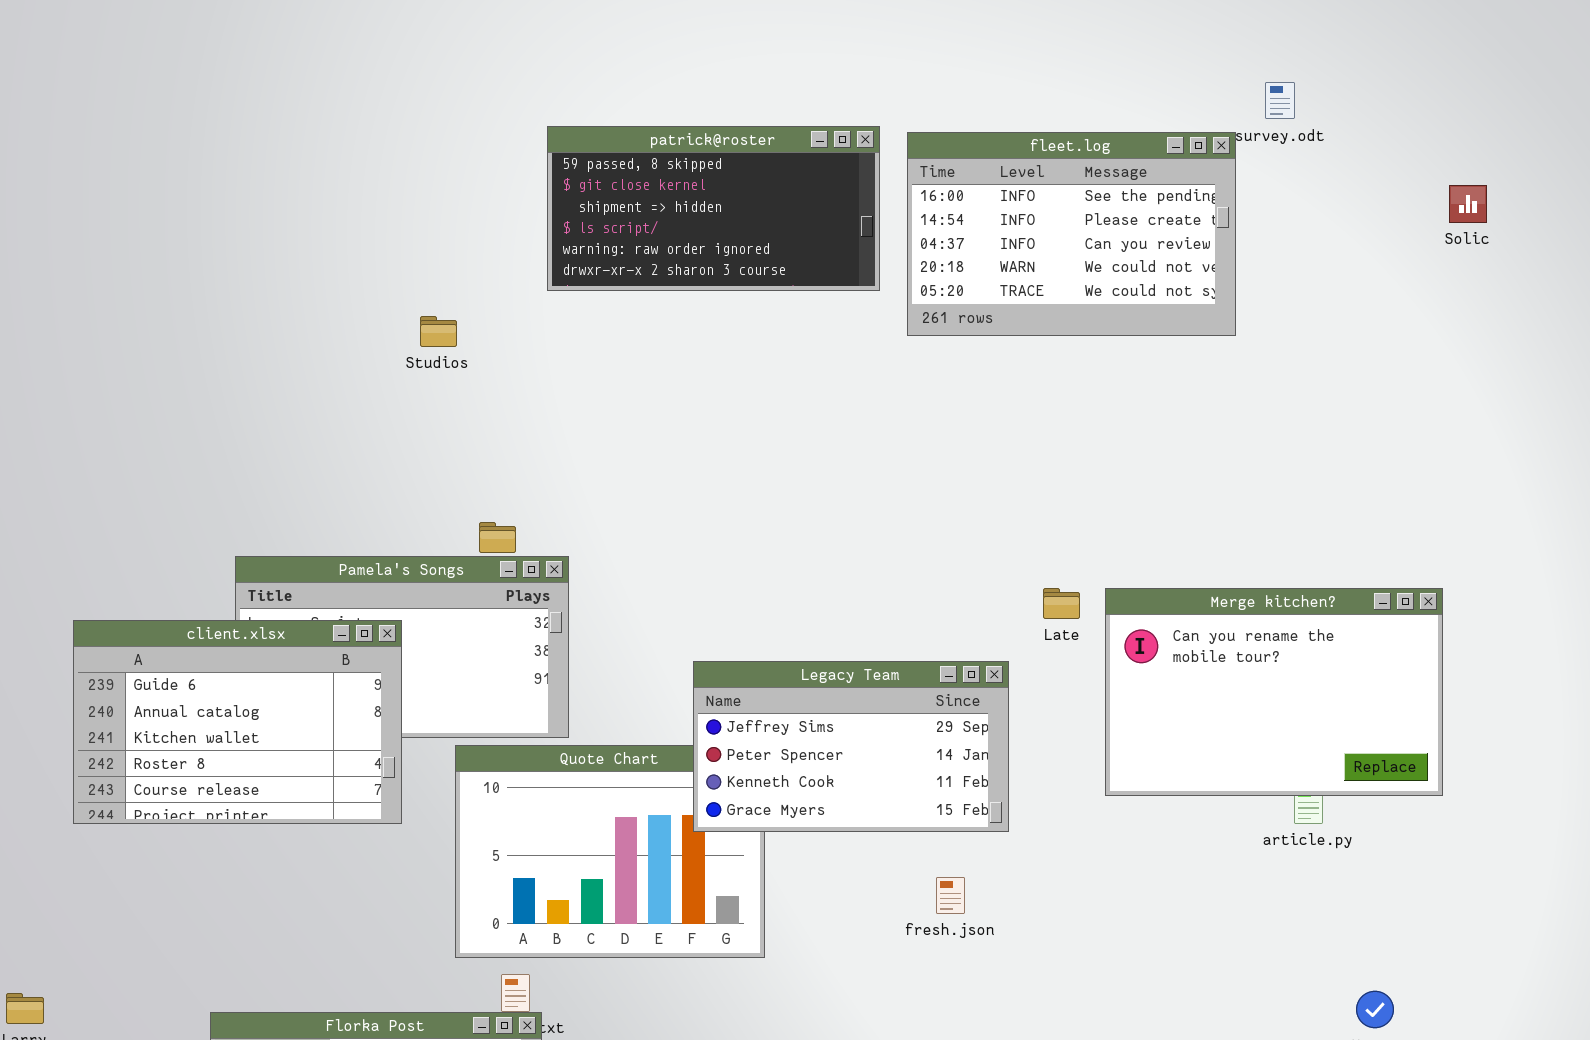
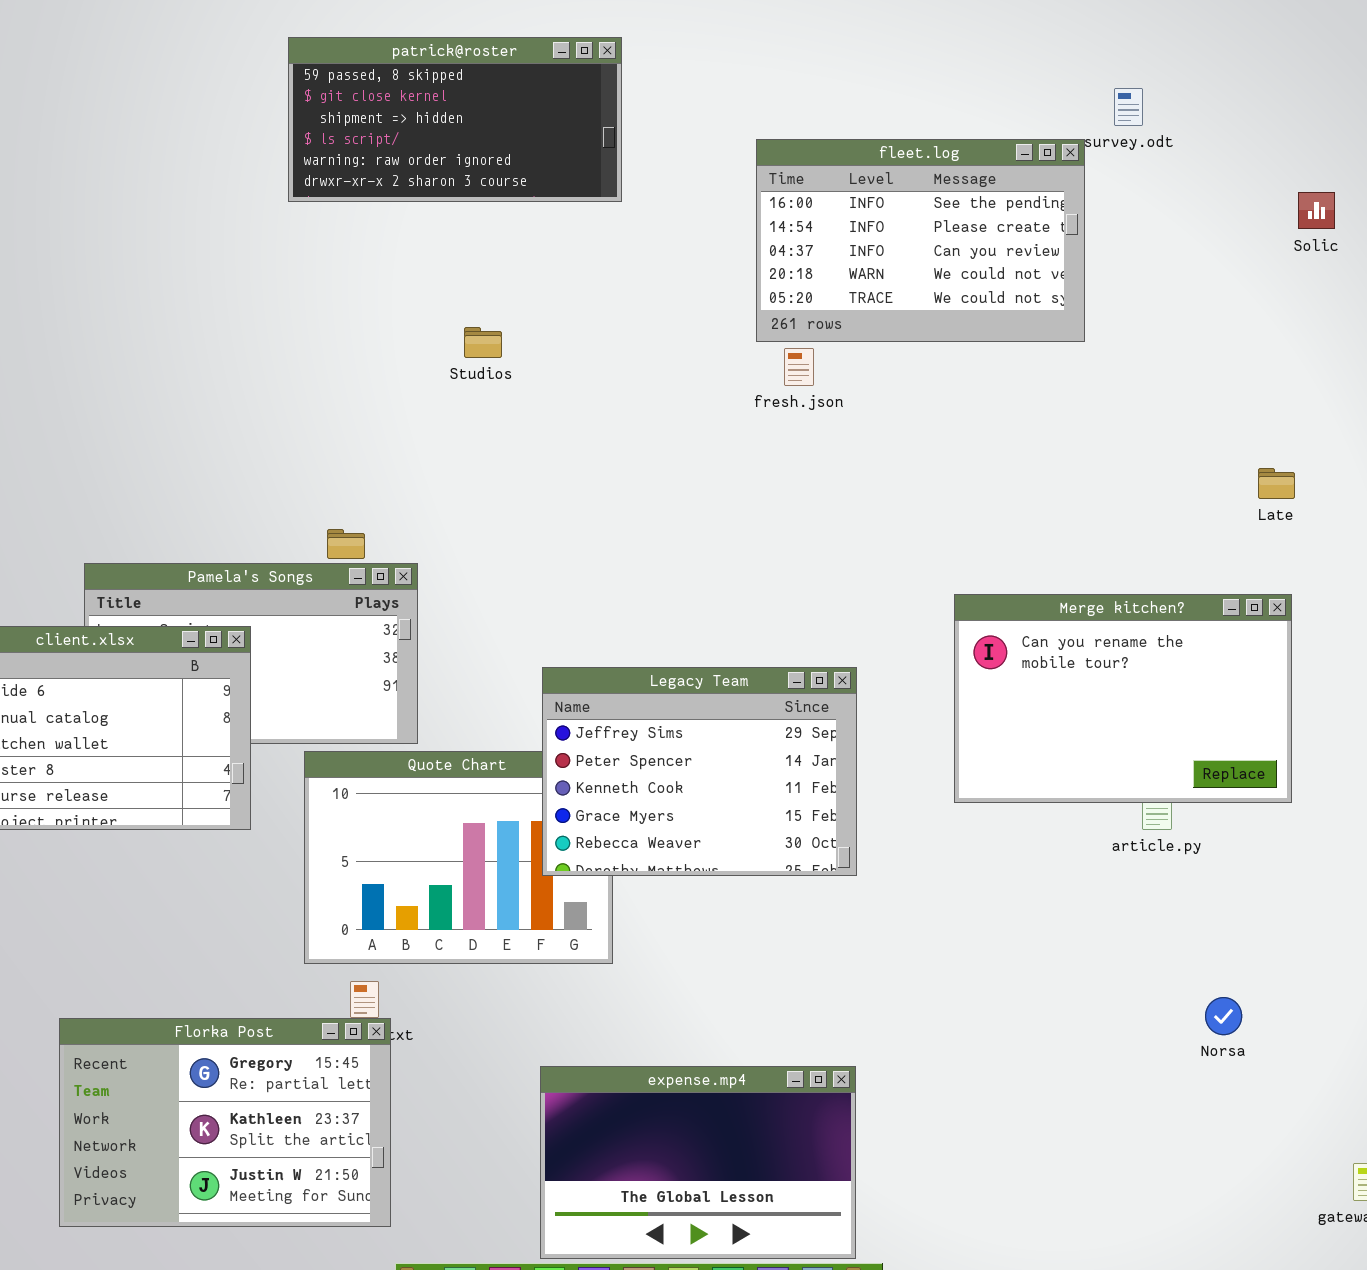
patrick@roster: [547,126,880,291] -> [288,37,622,202], moved
Studios: [420,316,457,347] -> [464,327,502,358], moved
Late: [1043,588,1080,619] -> [1258,468,1295,499], moved
Legacy Team: [693,661,1009,832] -> [542,667,857,876], resized
fresh.json: [936,877,965,914] -> [784,348,814,386], moved

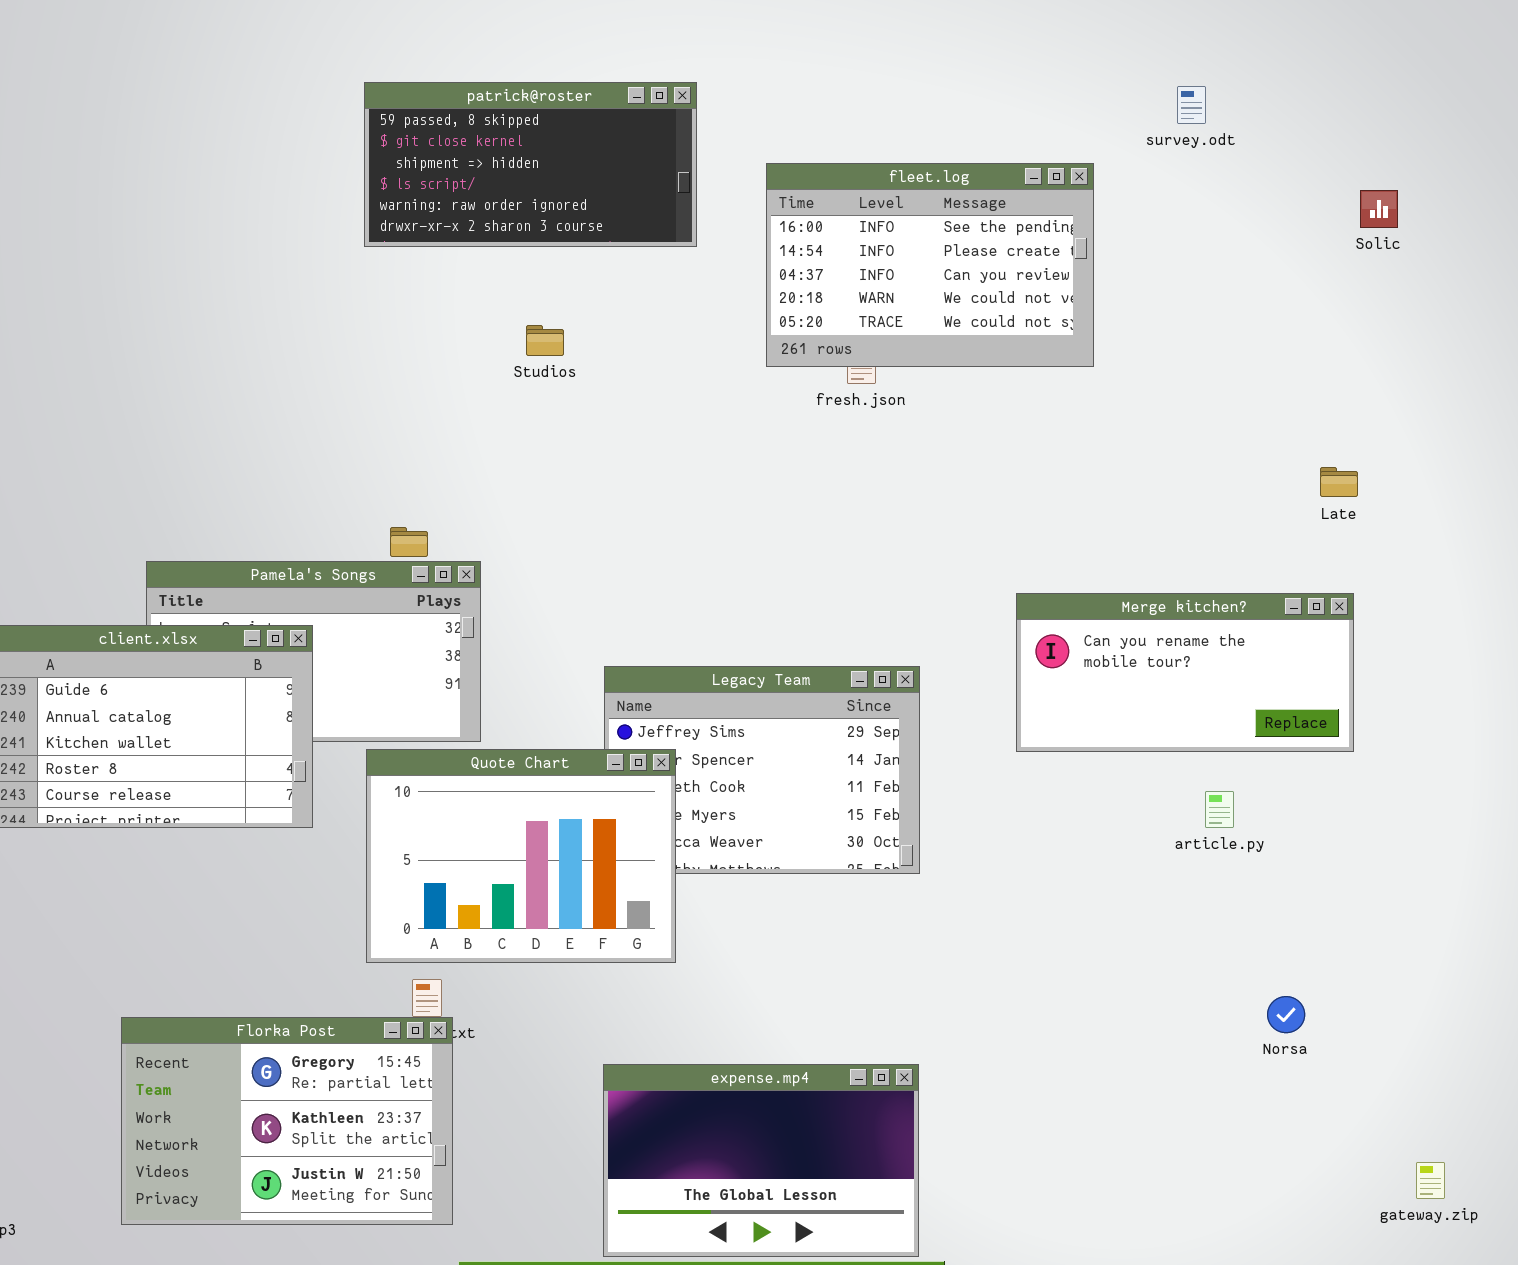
patrick@roster: [288,37,622,202] -> [364,82,697,247], moved
fleet.log: [756,139,1085,342] -> [766,163,1094,367], moved
Merge kitchen?: [954,594,1292,803] -> [1016,593,1354,752], resized
Quote Chart: [304,751,613,964] -> [366,749,676,963], raised

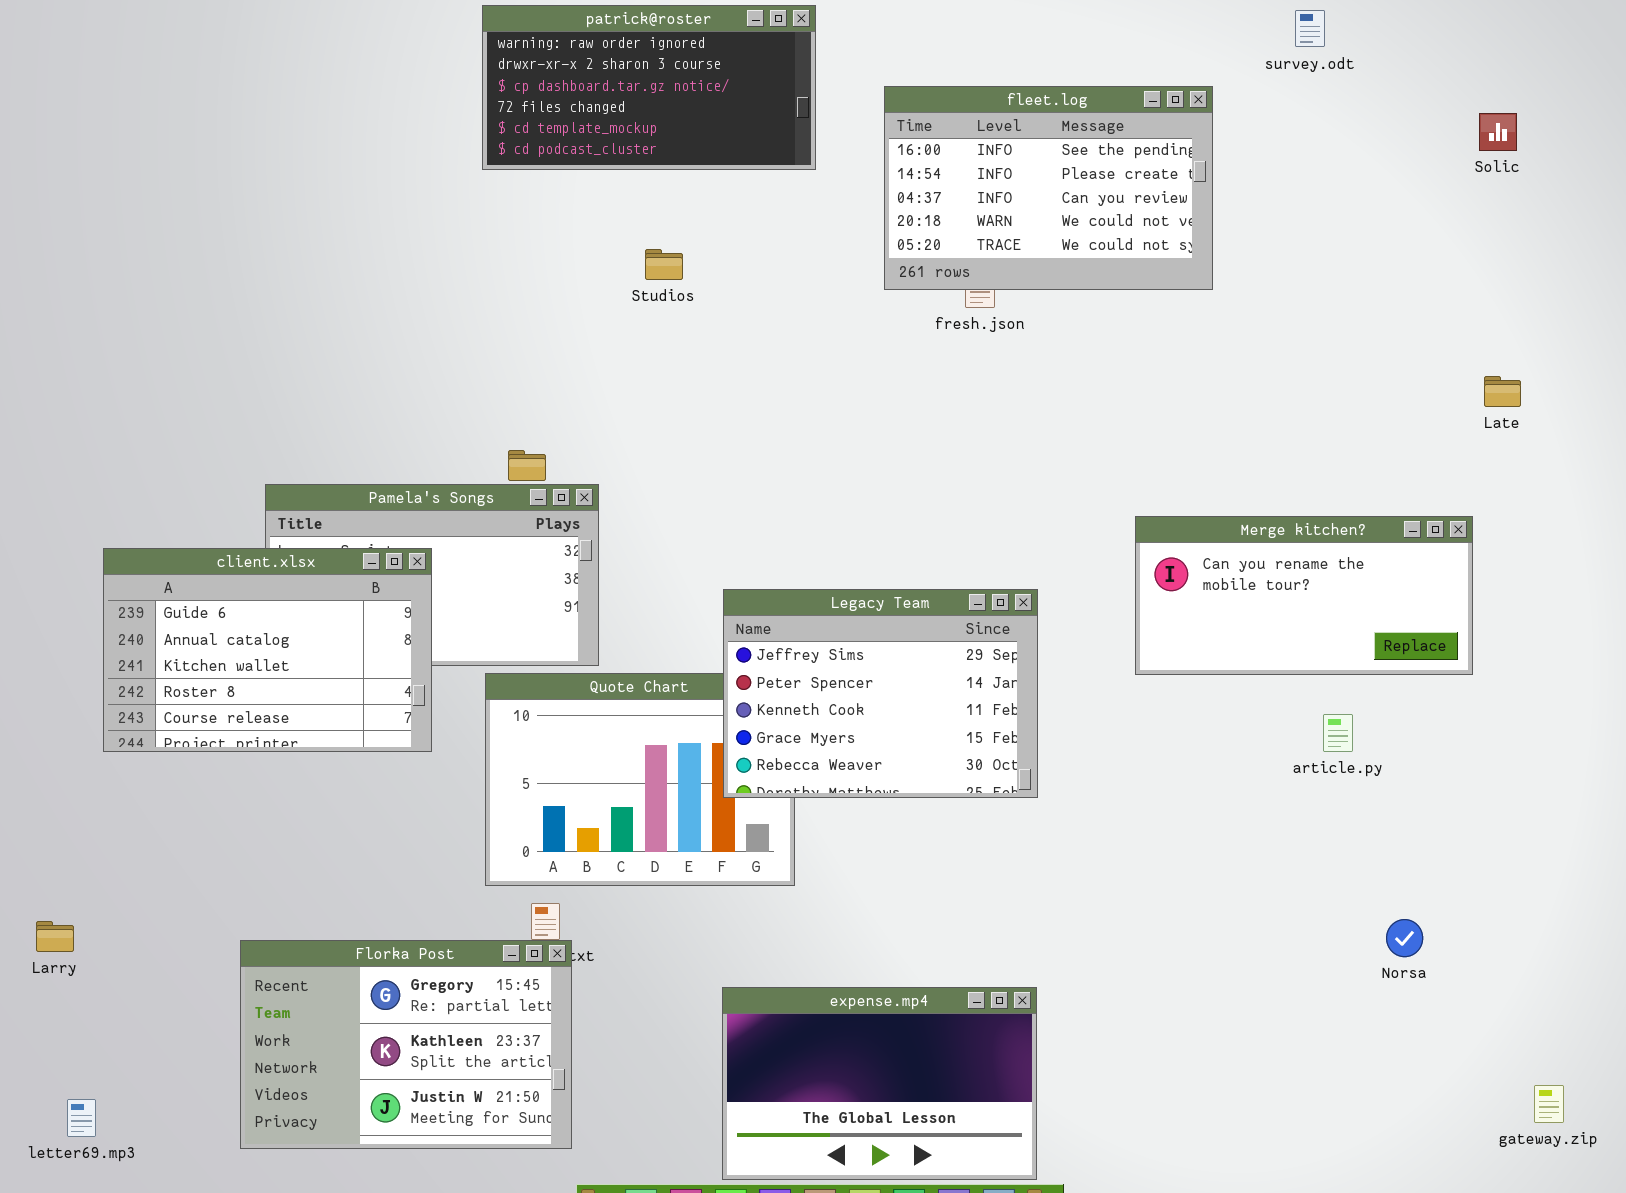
patrick@roster: [364,82,697,247] -> [482,5,816,170], scrolled down 4 rows
Late: [1320,467,1358,497] -> [1484,376,1521,407], moved
Legacy Team: [604,666,920,874] -> [723,589,1038,798], raised

